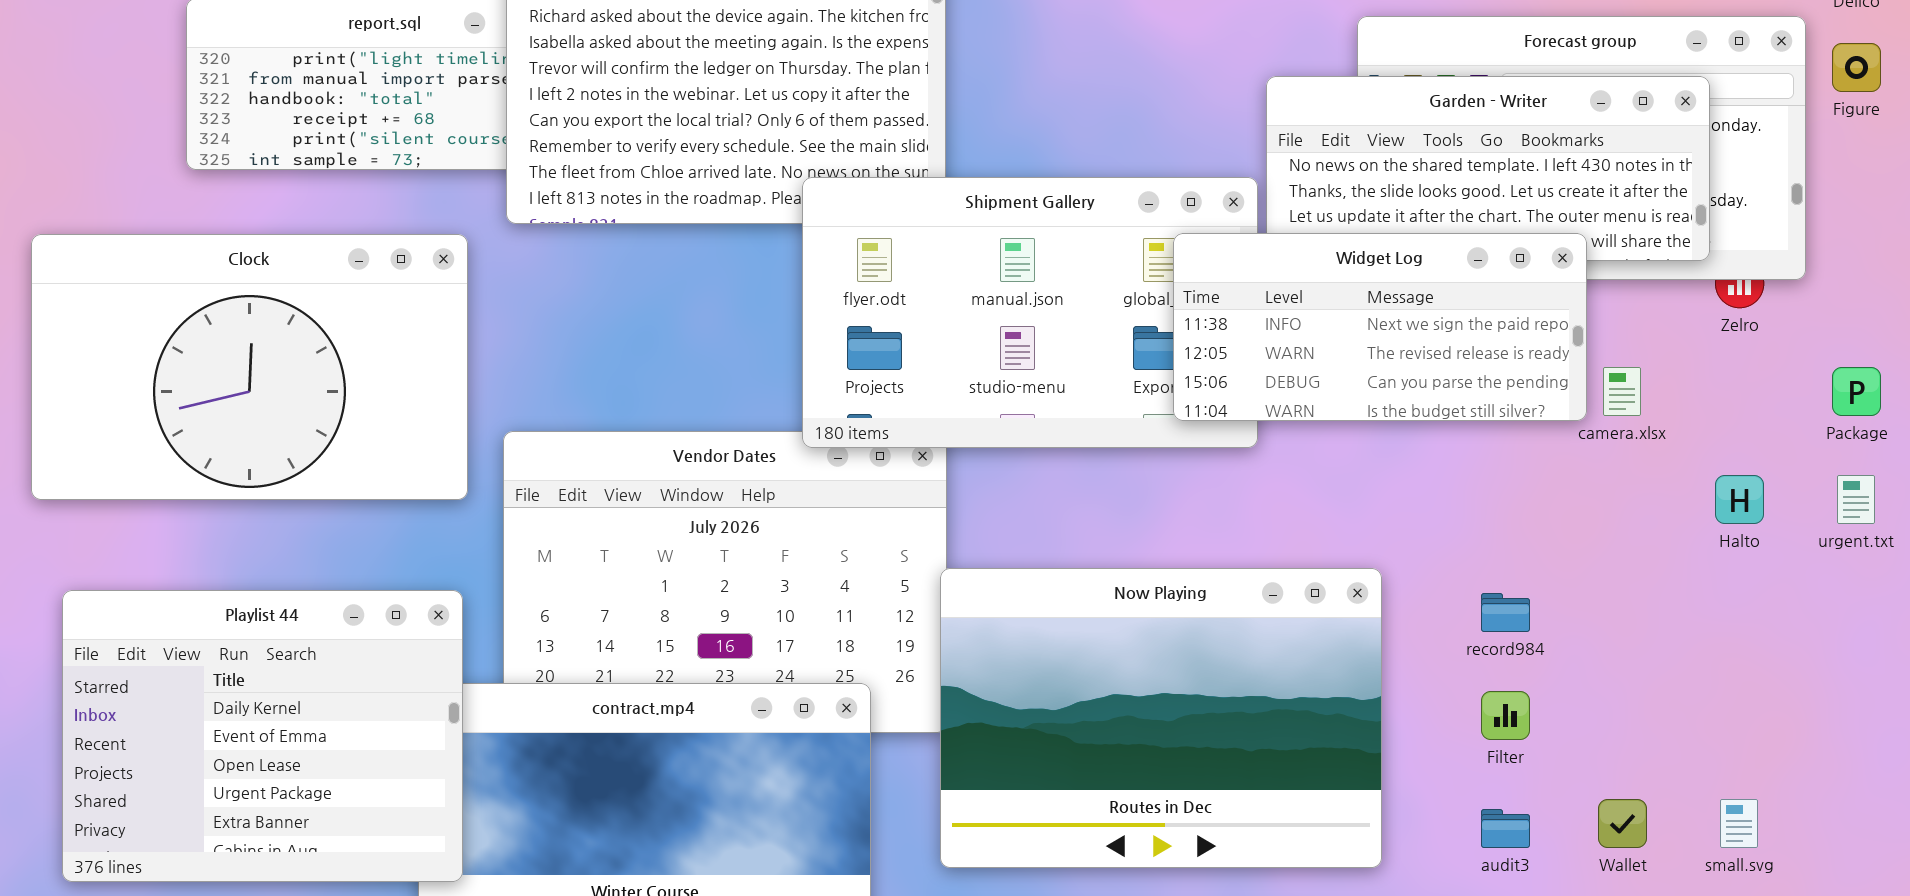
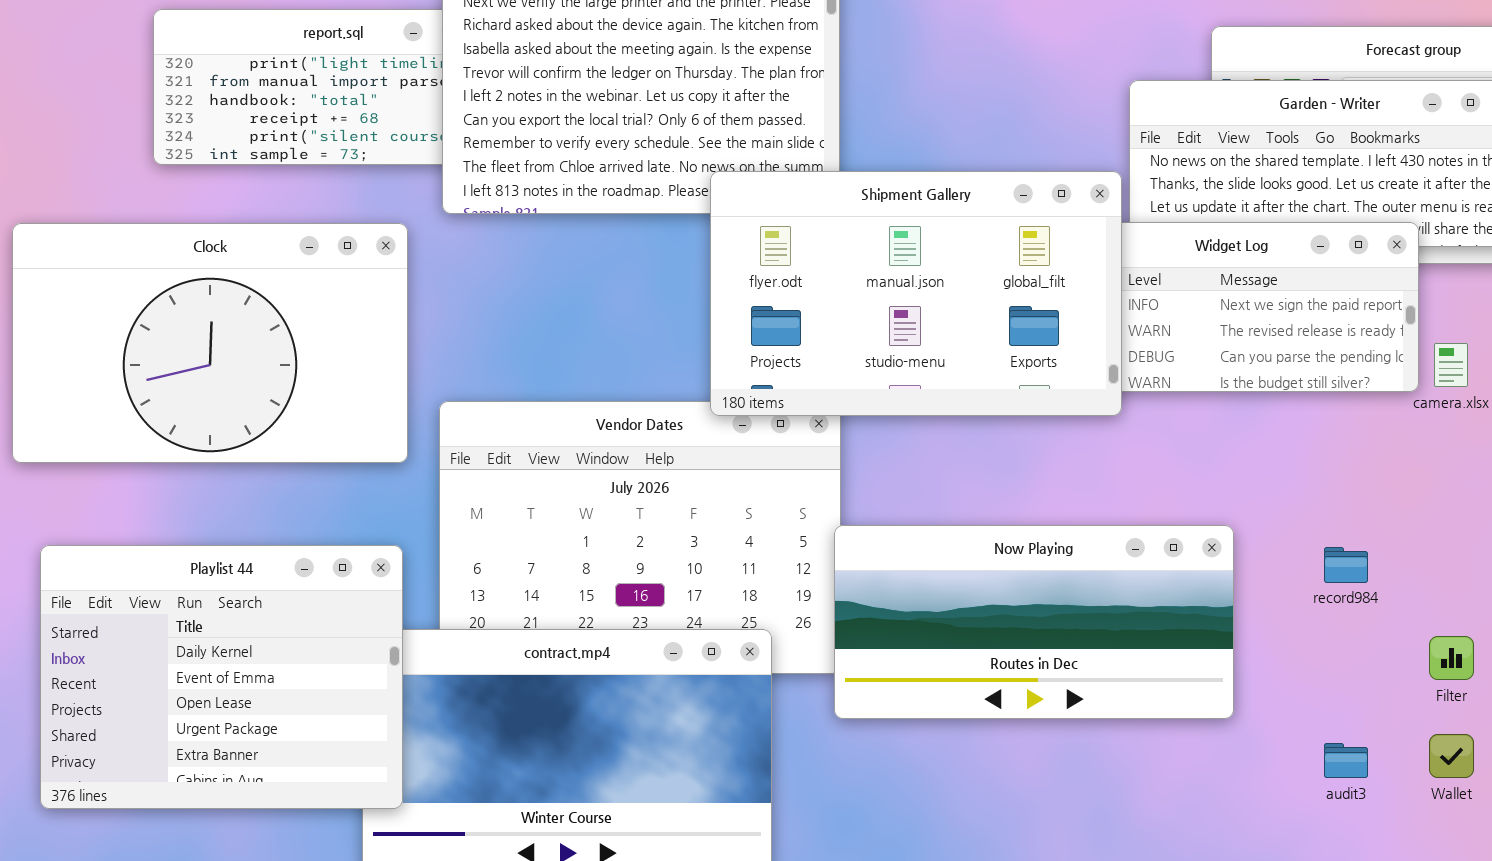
Shipment Gallery: [802,177,1258,448] -> [710,171,1122,416], raised
Now Playing: [940,568,1382,868] -> [834,525,1234,719], resized
Filter: [1481,691,1530,740] -> [1429,636,1474,680], moved

